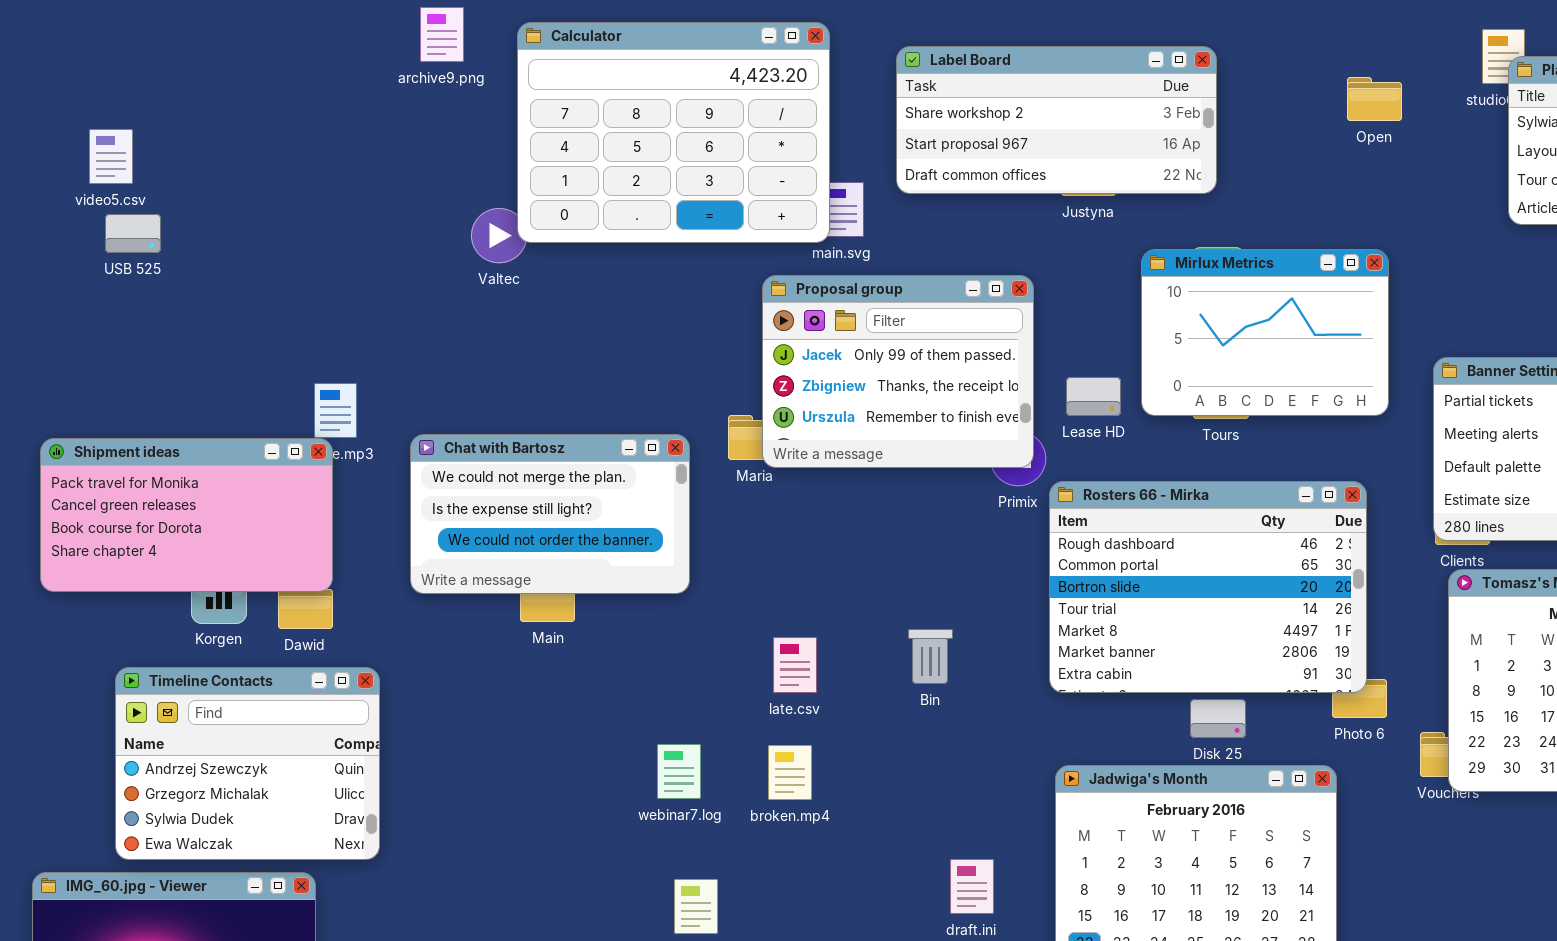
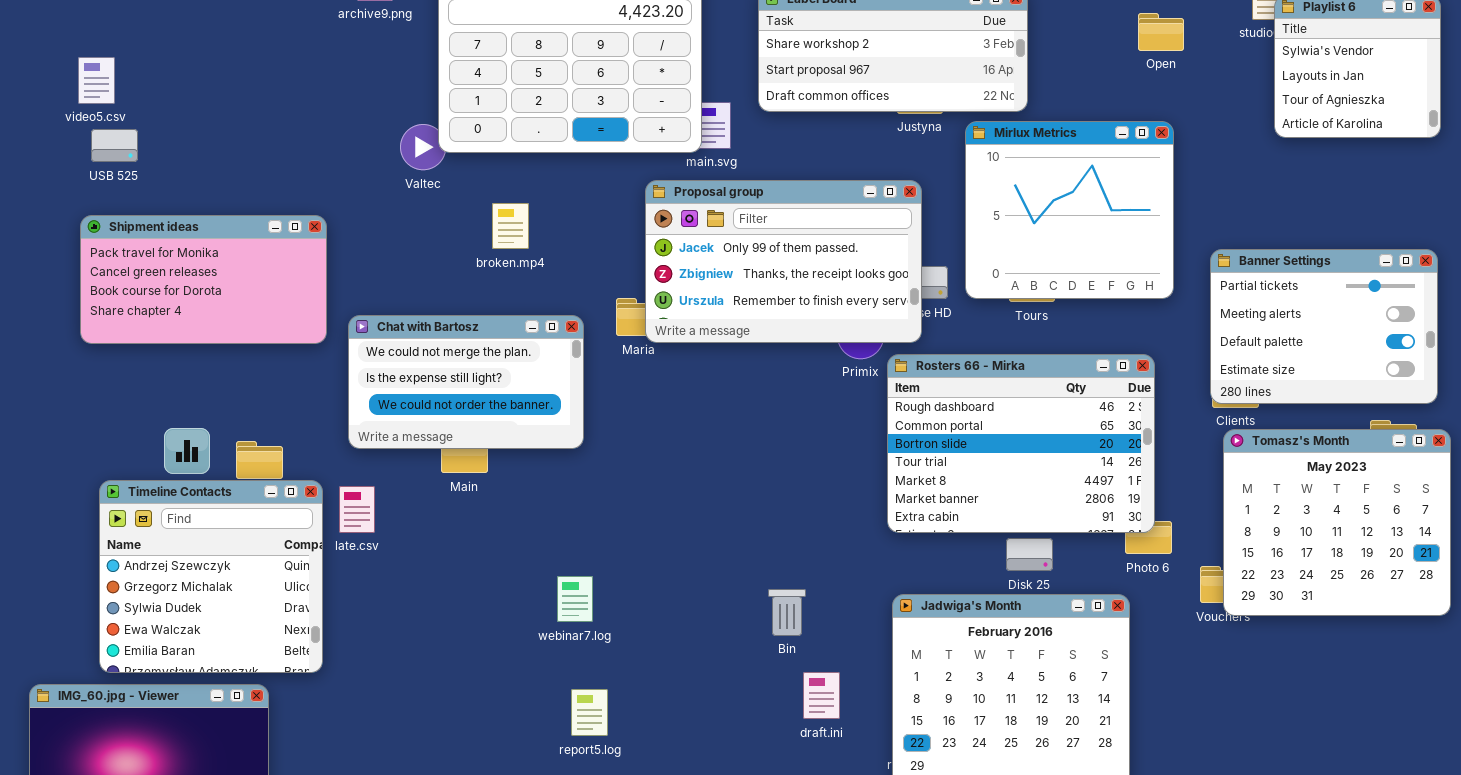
Mirlux Metrics: [1141,249,1389,416] -> [965,121,1174,299], resized
Proposal group: [762,275,1034,468] -> [645,180,922,343], resized
Shipment ideas: [40,438,333,592] -> [80,215,327,344], moved
Bin: [908,629,953,684] -> [768,589,806,636], moved
late.csv: [773,637,817,693] -> [339,486,375,533], moved
Timeline Contacts: [115,667,380,860] -> [99,480,323,673], resized
broken.mp4: [768,745,812,800] -> [492,203,529,249], moved

